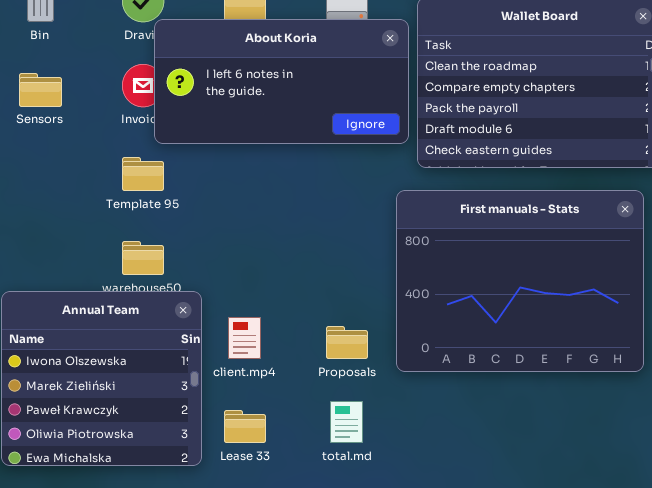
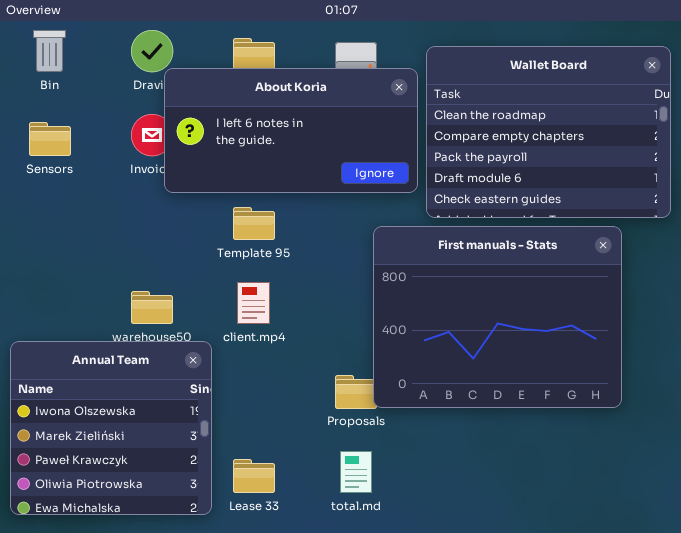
Template 95: [122,157,164,191] -> [233,207,275,240], moved
First manuals - Stats: [396,190,644,372] -> [373,226,622,408], moved
client.mp4: [228,317,261,359] -> [237,282,270,324], moved

